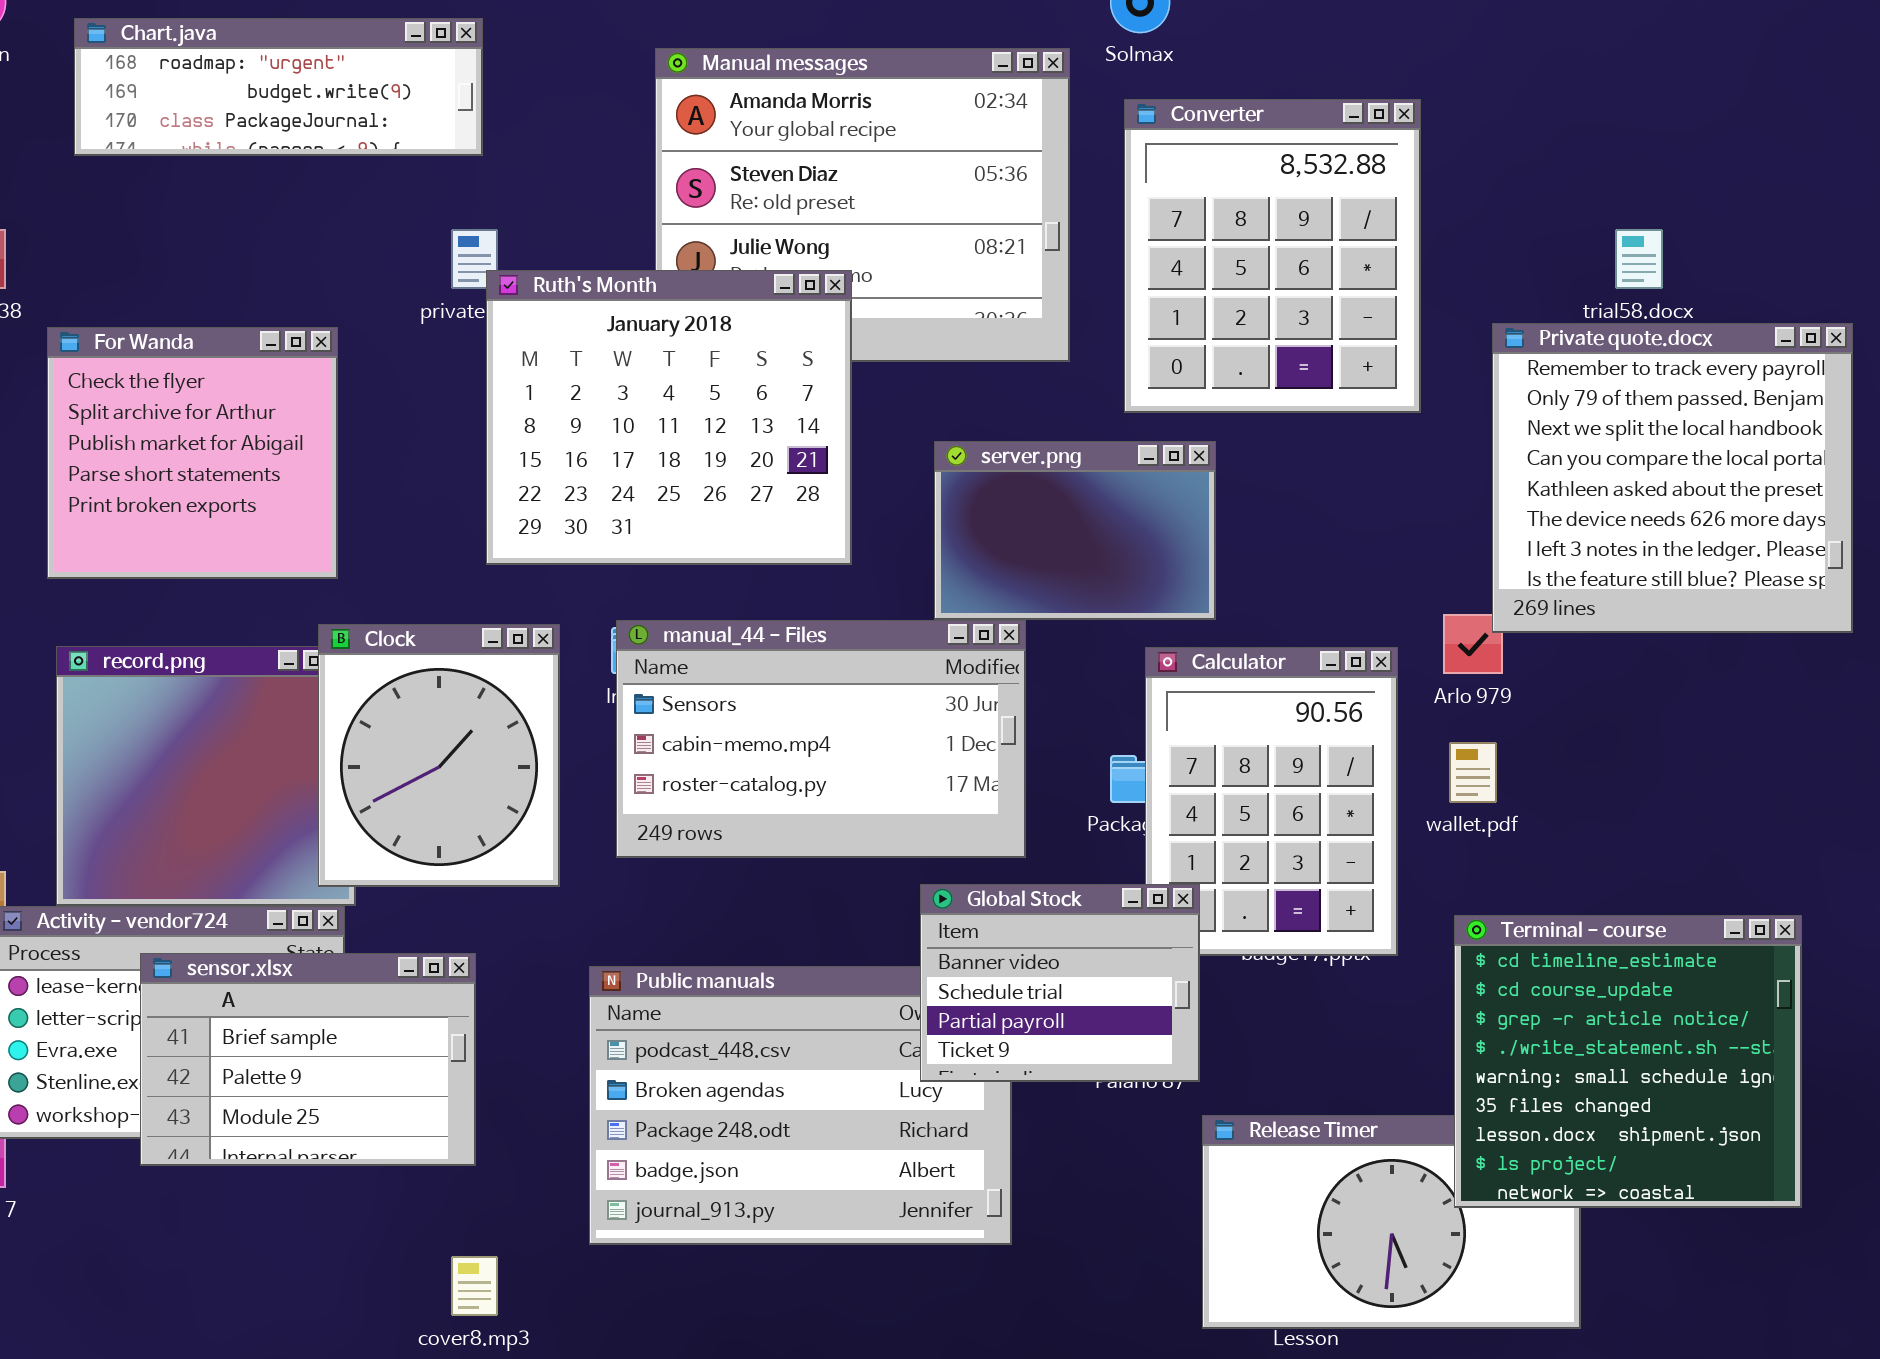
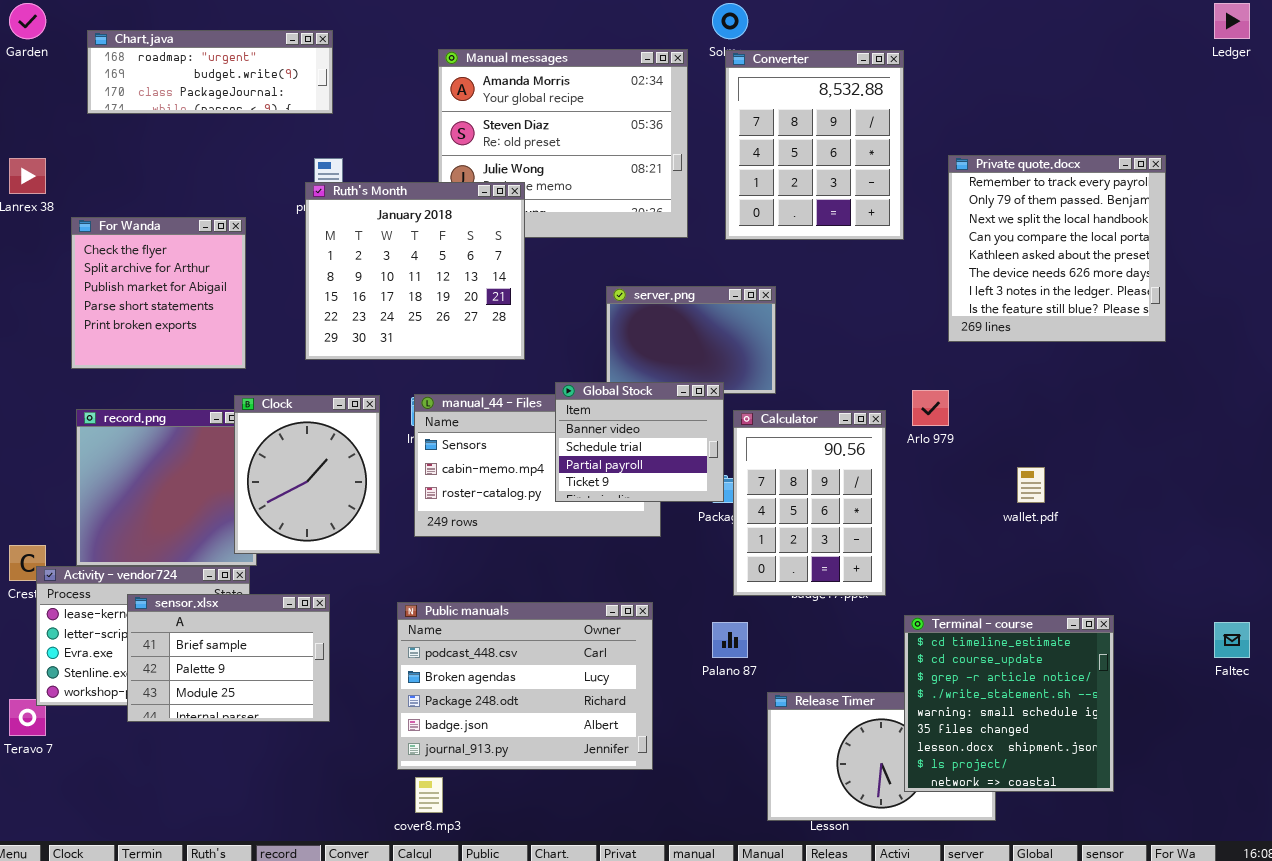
Converter: [1124,99,1421,413] -> [725,50,904,240], moved
Ruth's Month: [486,270,852,565] -> [305,182,525,360], moved
Private quote.docx: [1492,323,1853,633] -> [948,155,1166,342], moved
wallet.pdf: [1449,742,1497,803] -> [1017,467,1045,503], moved
Global Stock: [920,884,1200,1082] -> [555,382,724,502], moved
Terminal - course: [1454,915,1802,1208] -> [904,615,1114,792], moved
cover8.mp3: [451,1256,498,1316] -> [415,777,443,813], moved

